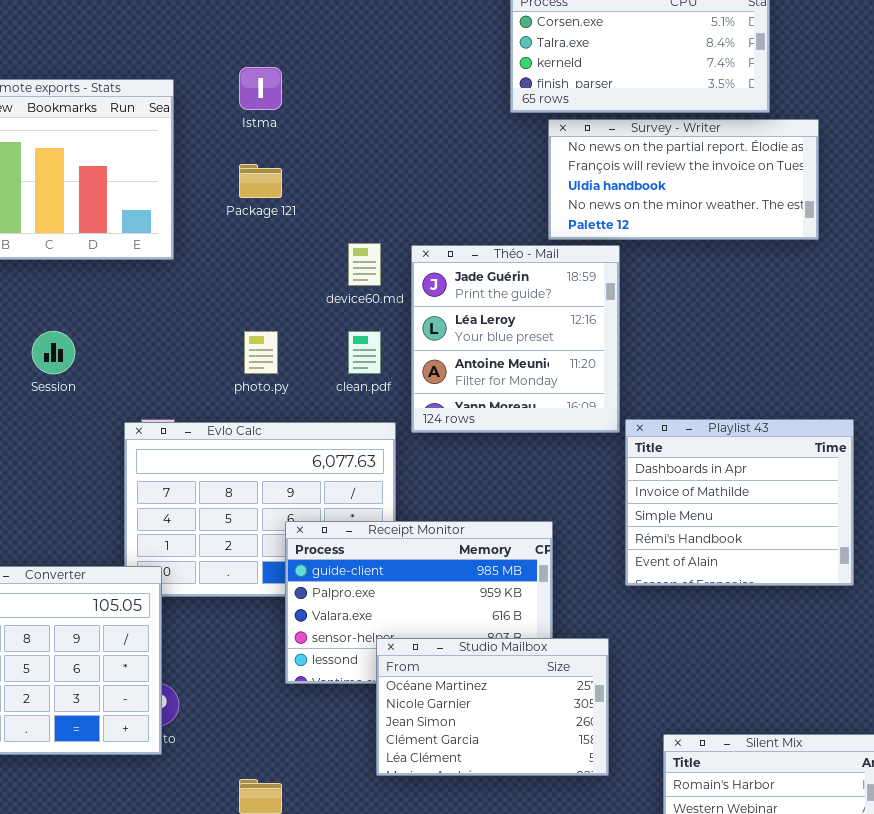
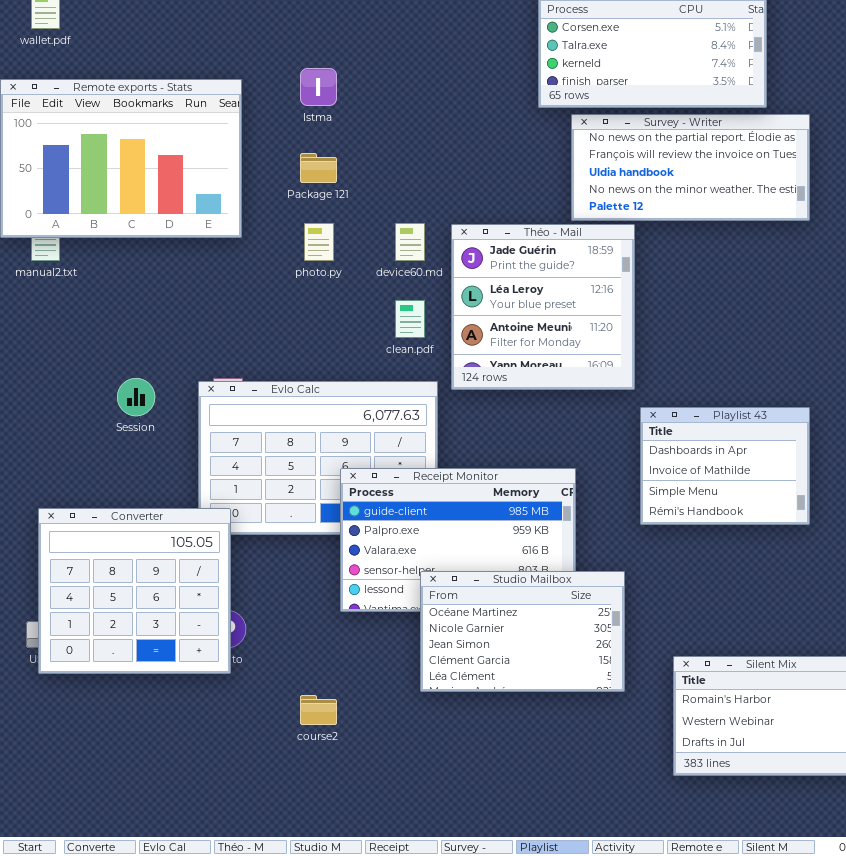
Session: [32,331,75,374] -> [117,378,155,416], moved
photo.py: [244,331,278,374] -> [304,223,334,261], moved
Playlist 43: [625,419,854,586] -> [640,407,810,525], resized

